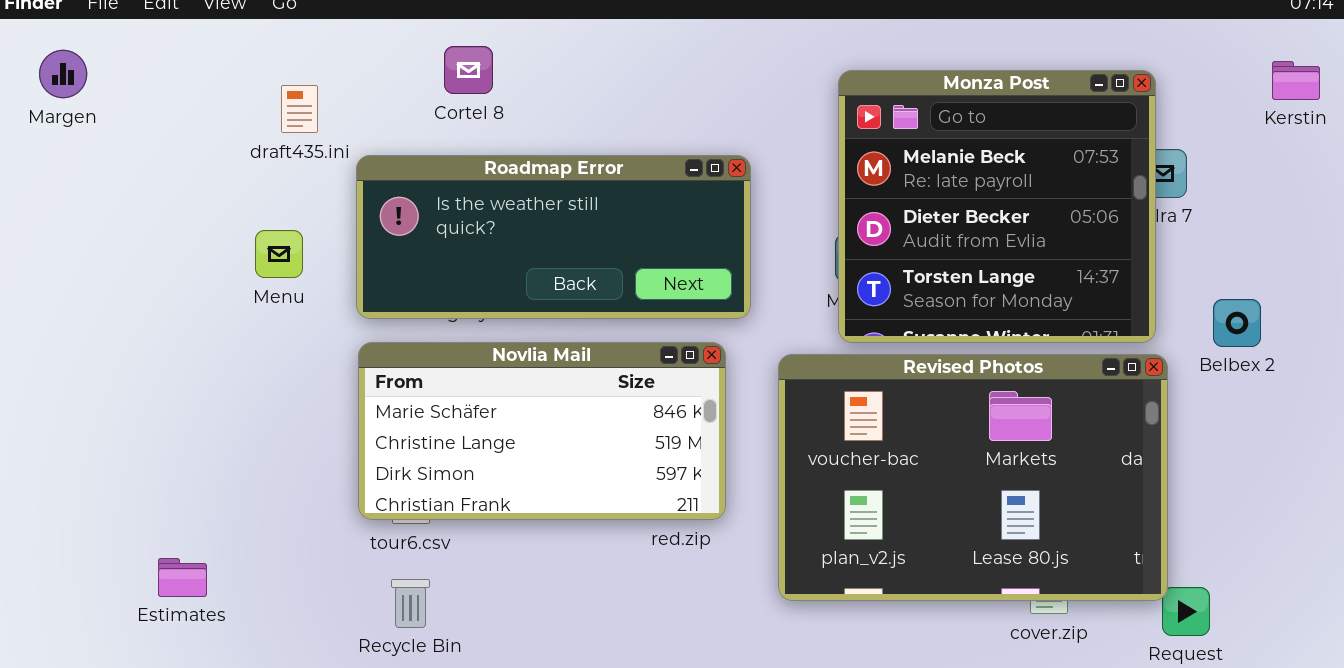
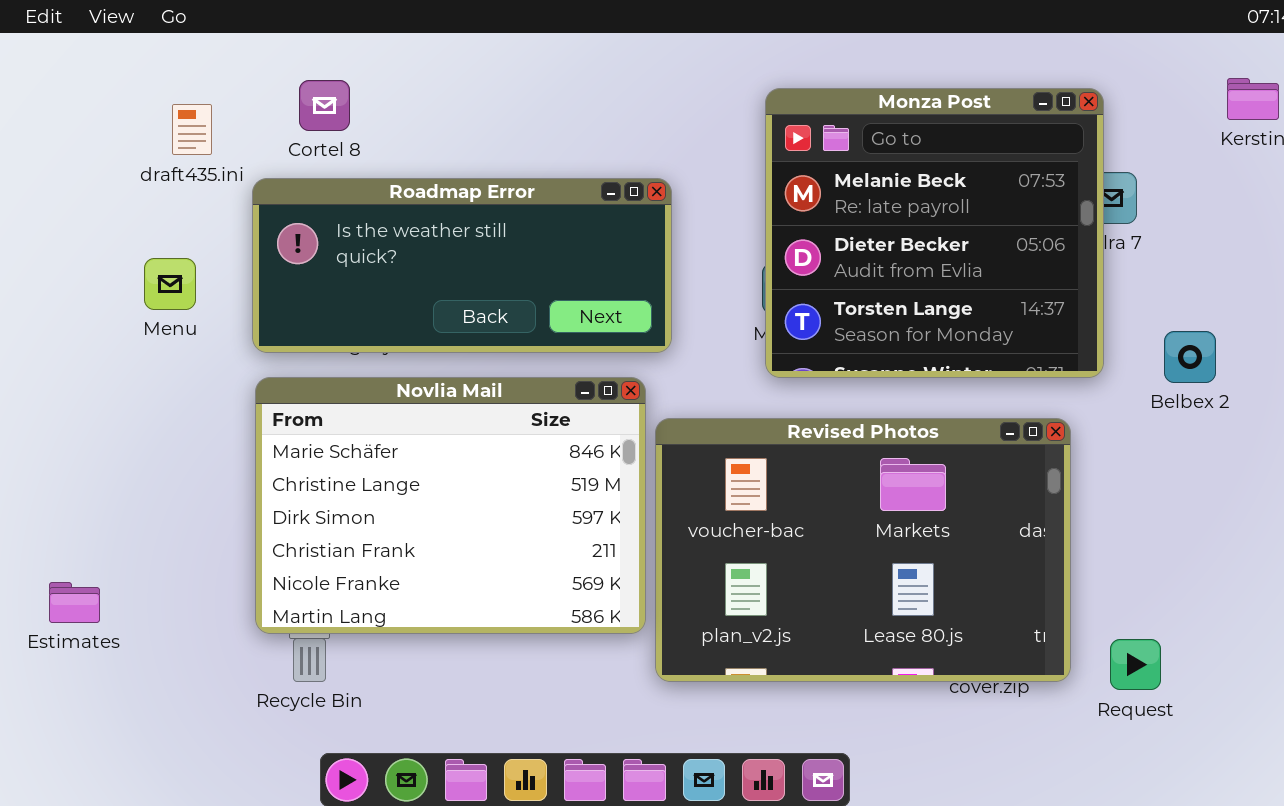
Cortel 8: [444,46,493,94] -> [299,80,350,131], moved
Novlia Mail: [358,342,726,520] -> [255,377,646,634], resized
Revised Photos: [778,354,1168,601] -> [655,418,1071,682], moved
Estimates: [158,558,207,597] -> [49,582,100,623], moved

